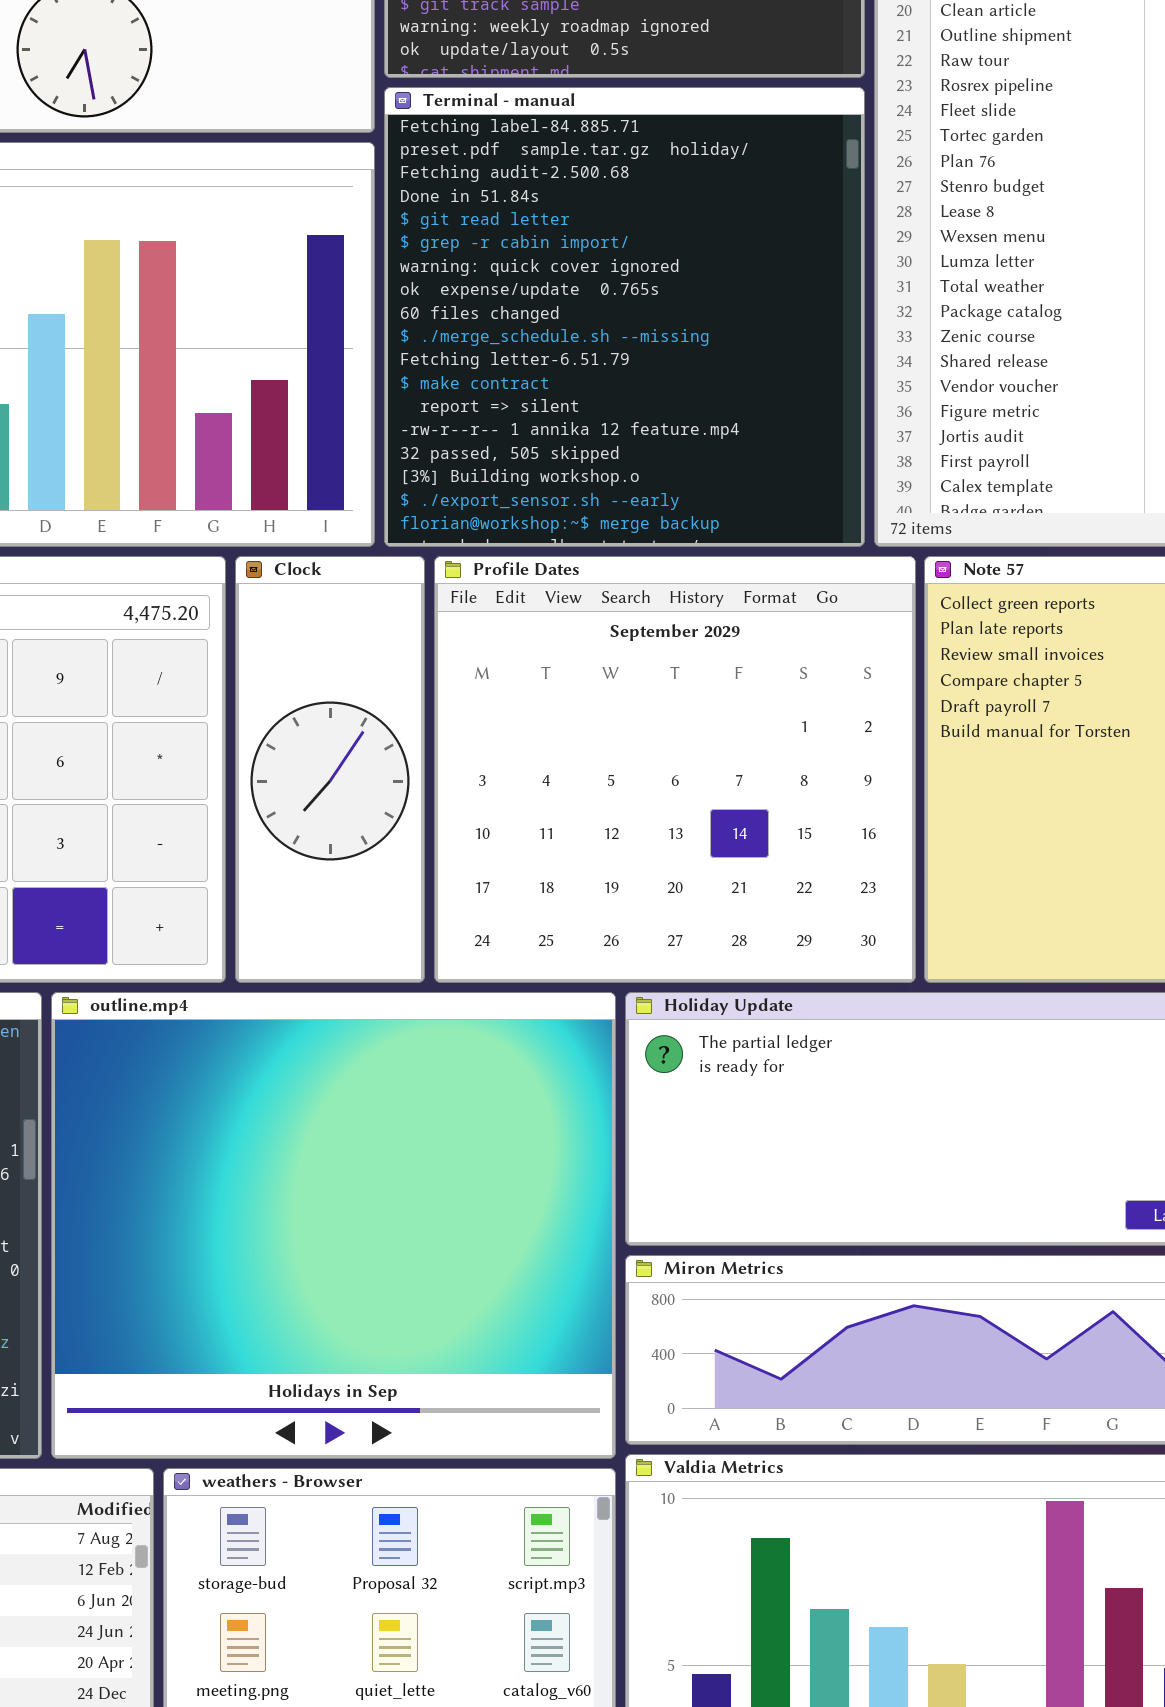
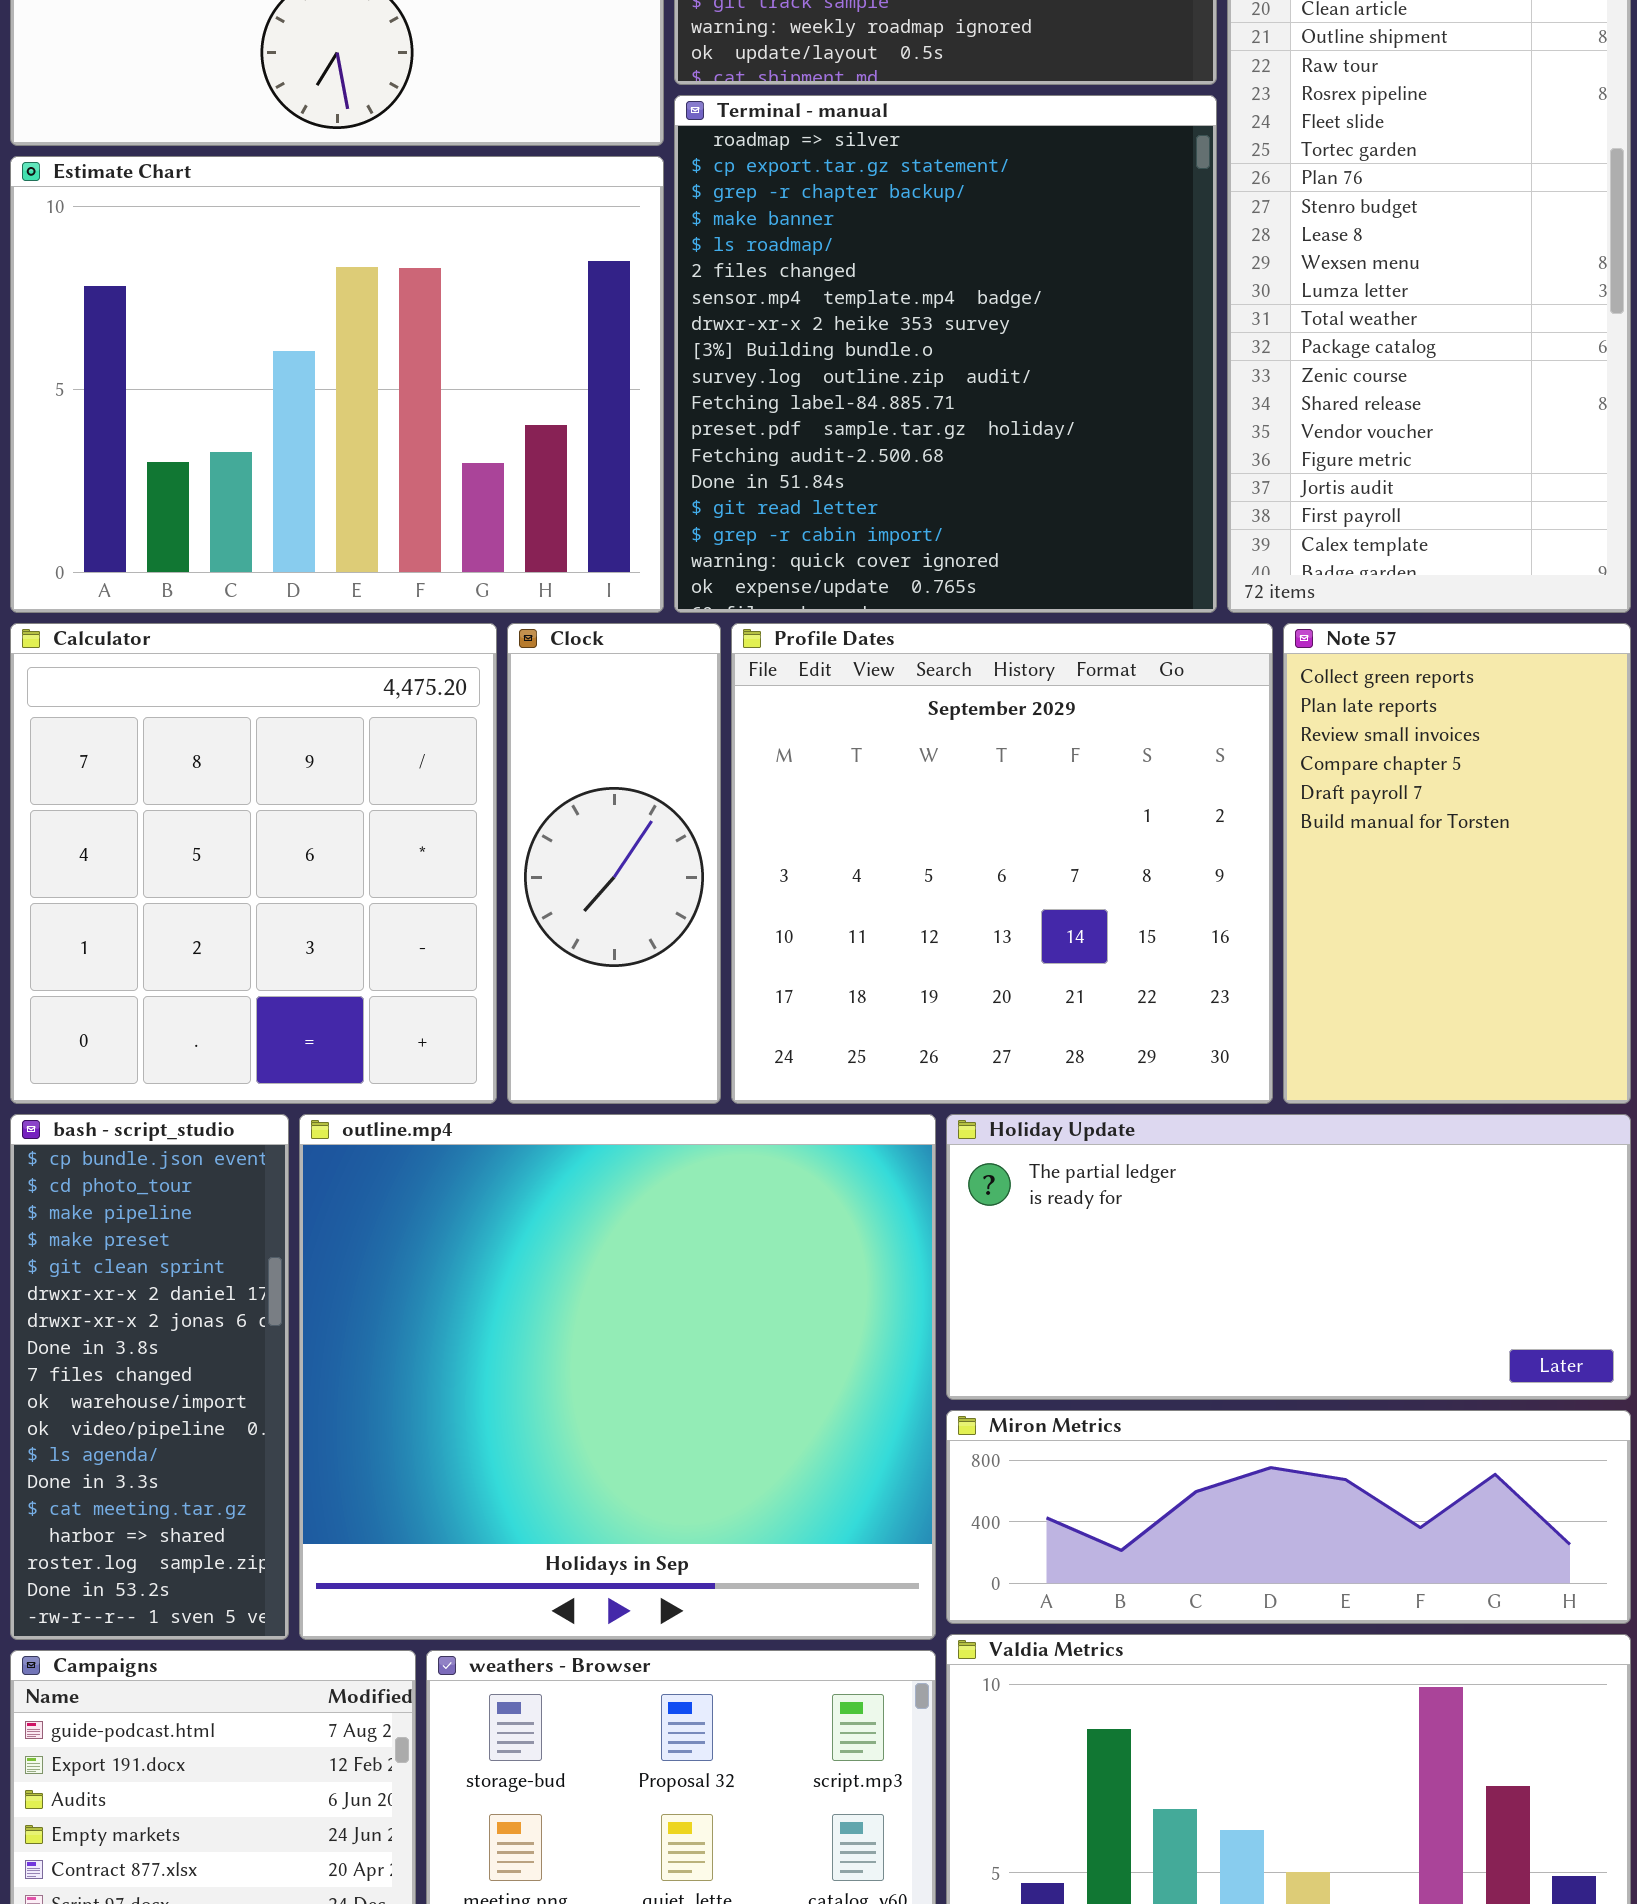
Terminal - manual: [384,87,865,547] -> [674,95,1217,613], scrolled up 10 rows

